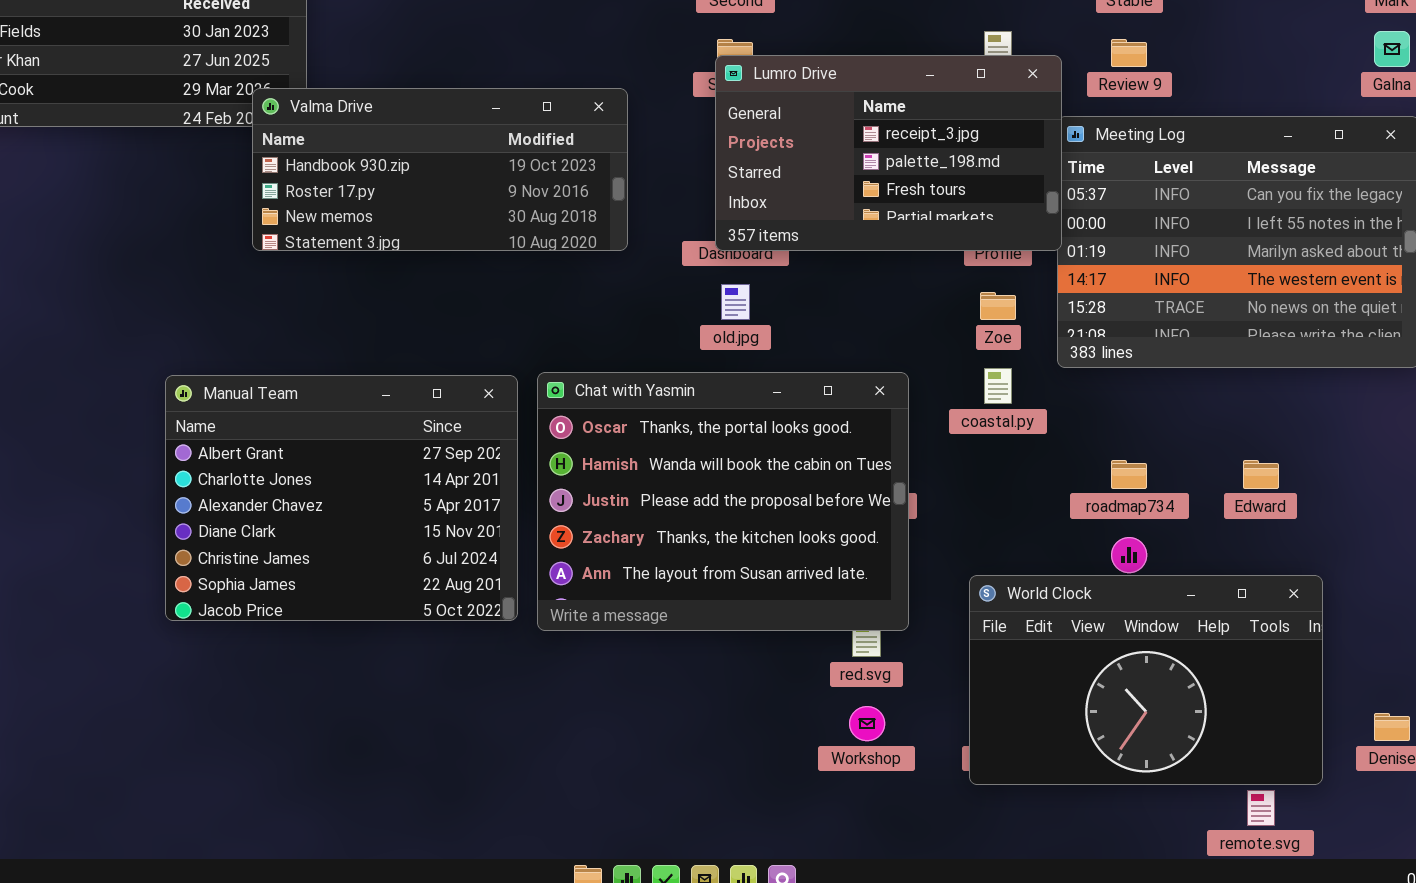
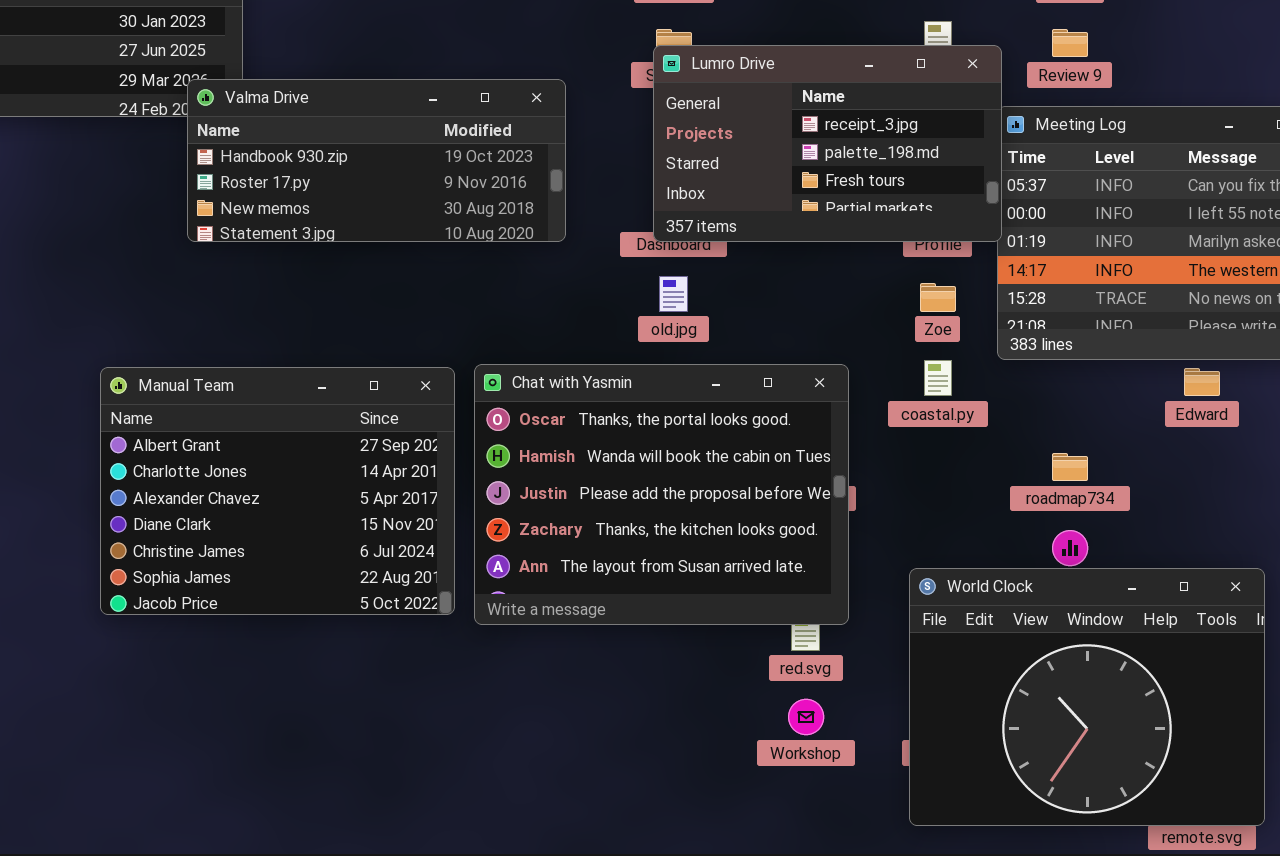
Edward: [1243,460,1279,489] -> [1184,368,1220,396], moved
World Clock: [969,575,1323,785] -> [909,568,1265,826], resized

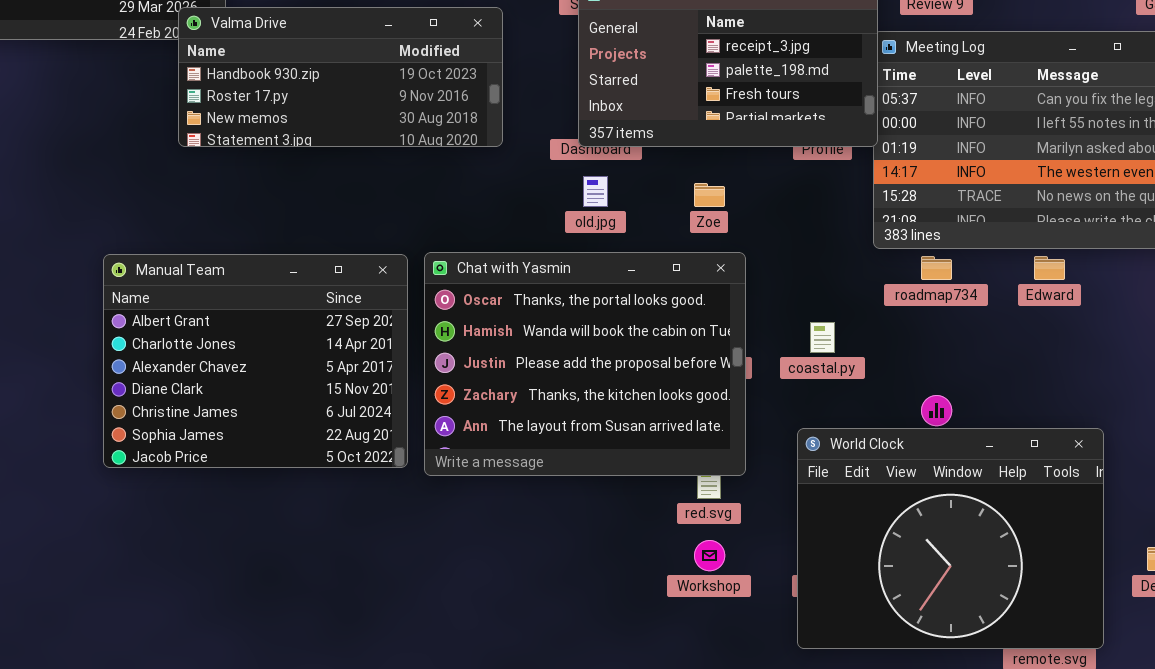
Zoe: [920,283,956,312] -> [694,183,725,207], moved
coastal.py: [924,360,952,396] -> [810,322,835,353], moved
roadmap734: [1052,453,1088,481] -> [921,256,952,280], moved

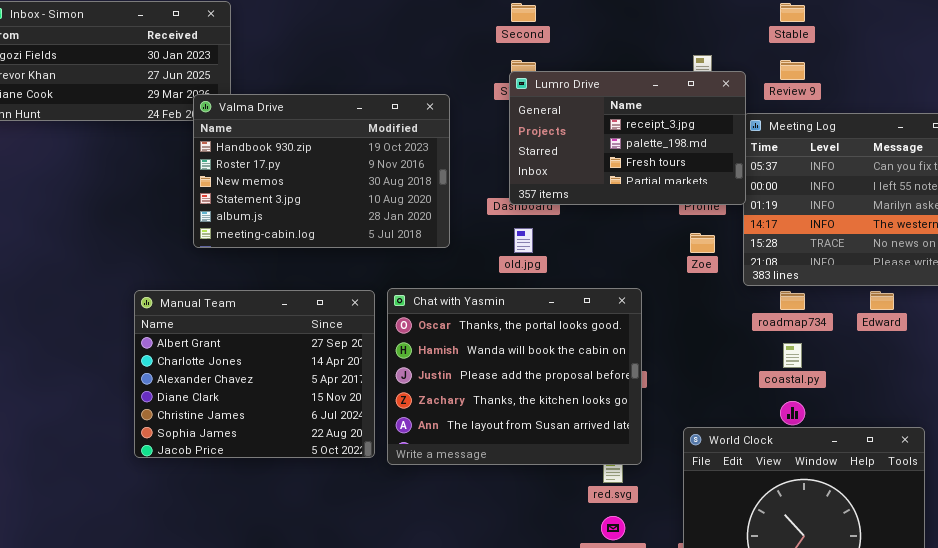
Valma Drive: [178,7,503,147] -> [193,94,450,248], resized
Zoe: [694,183,725,207] -> [690,233,715,253], moved
coastal.py: [810,322,835,353] -> [783,343,802,368], moved

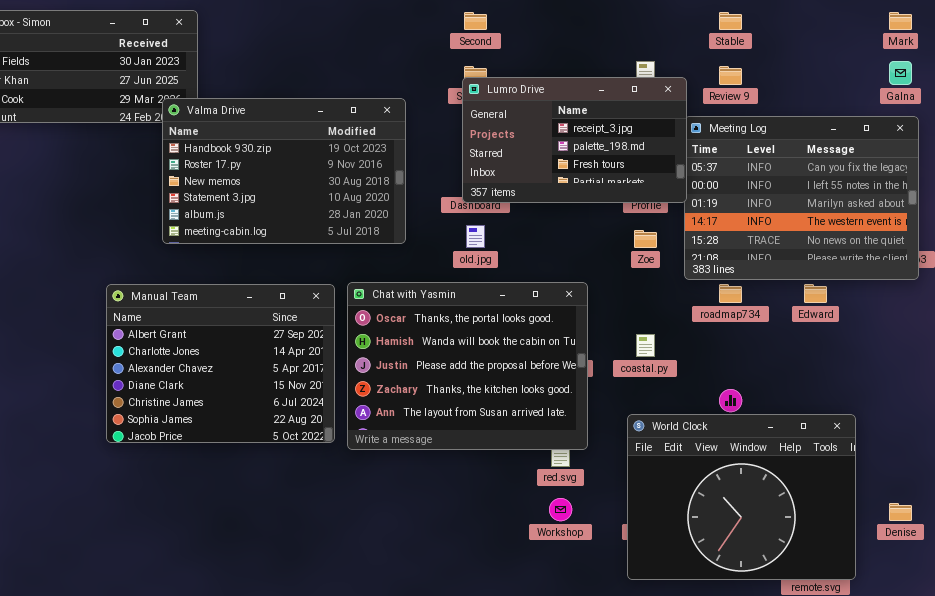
coastal.py: [783,343,802,368] -> [636,334,655,357], moved

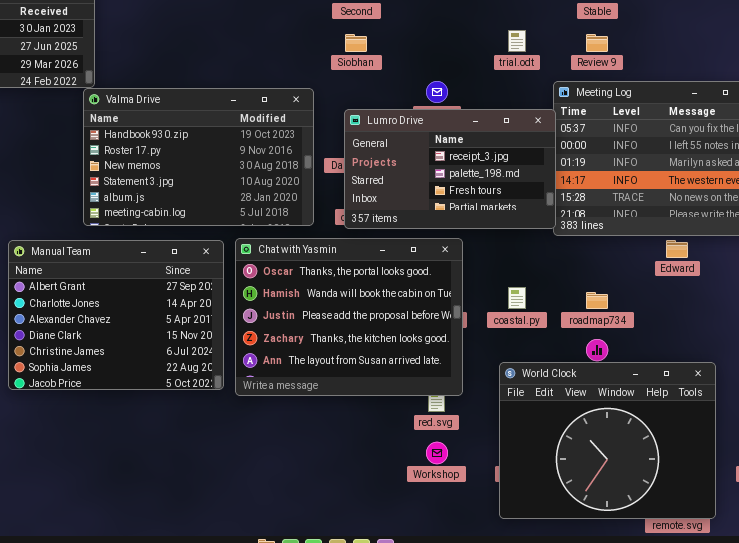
Lumro Drive: [462,77,687,203] -> [344,109,556,229], moved
Valma Drive: [162,98,406,244] -> [83,88,314,226], moved
roadmap734: [719,284,742,303] -> [586,292,608,309], moved

